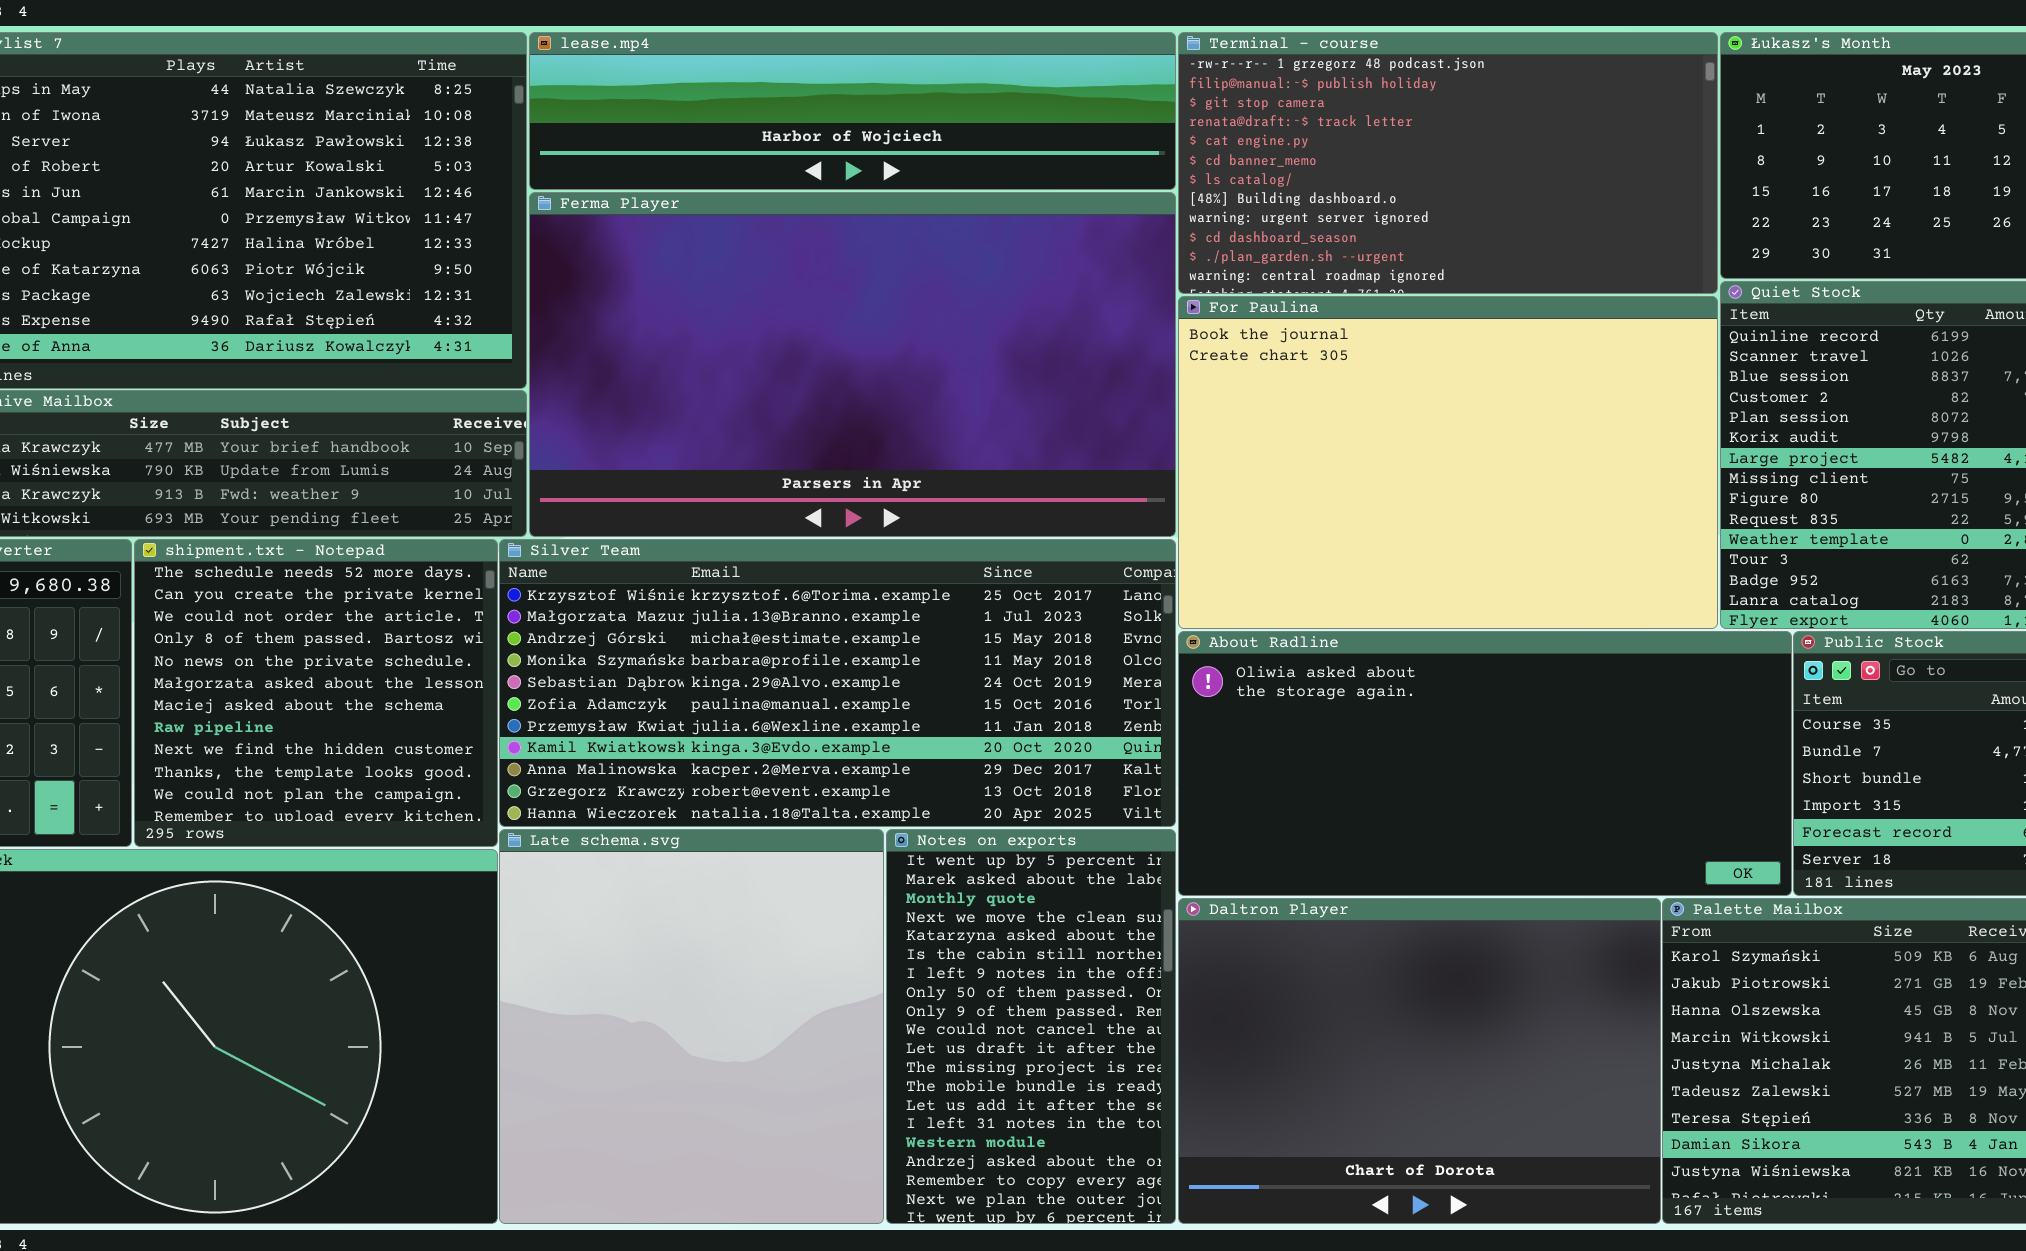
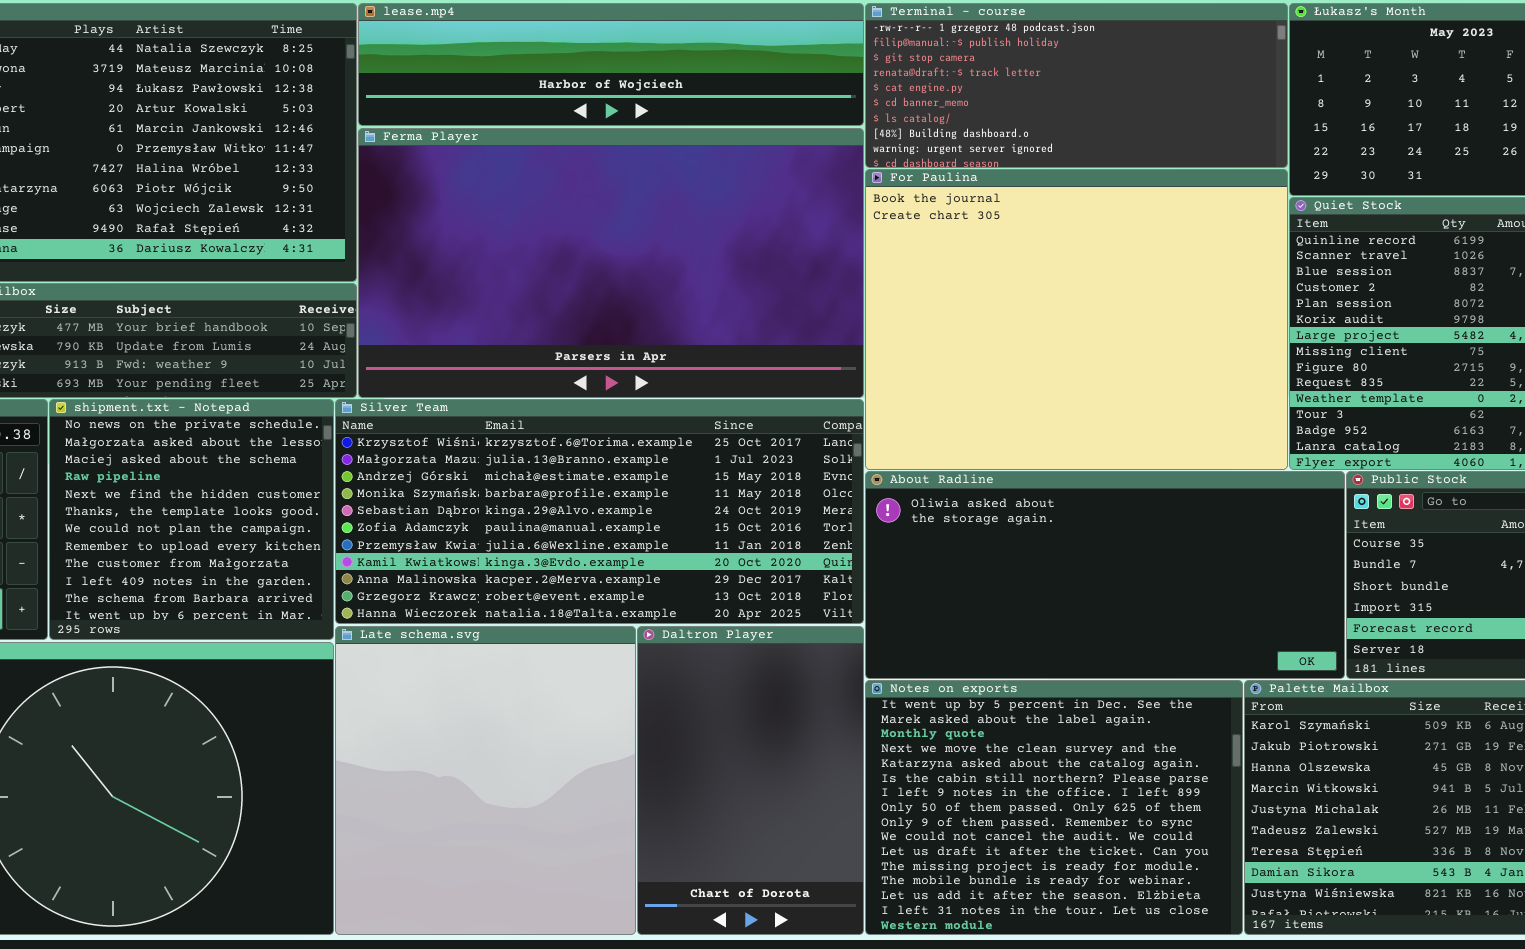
Terminal - course: [1178,32,1718,294] -> [865,3,1288,168], resized
For Paulina: [1178,296,1718,629] -> [865,169,1288,470], resized
shipment.txt - Notepad: [134,539,498,847] -> [49,399,334,640], scrolled down 4 rows
Notes on exports: [886,829,1176,1224] -> [865,680,1243,935], moved, resized
Daltron Player: [1178,898,1661,1224] -> [637,626,864,935], moved, resized

